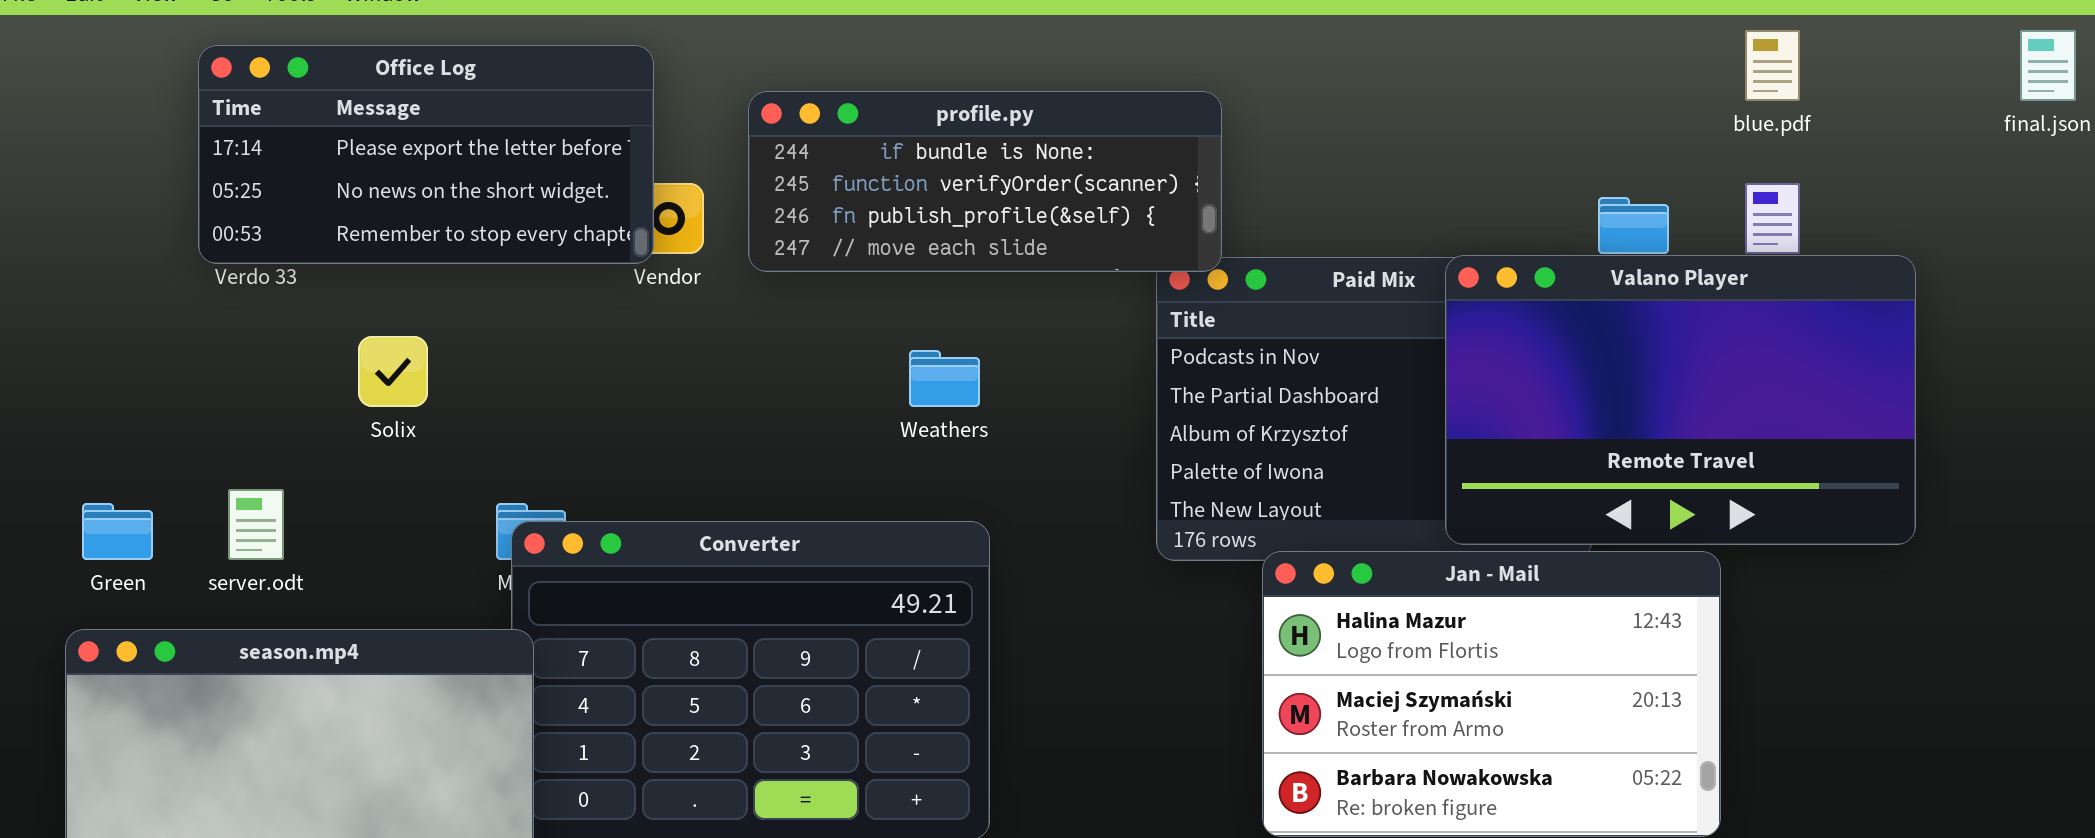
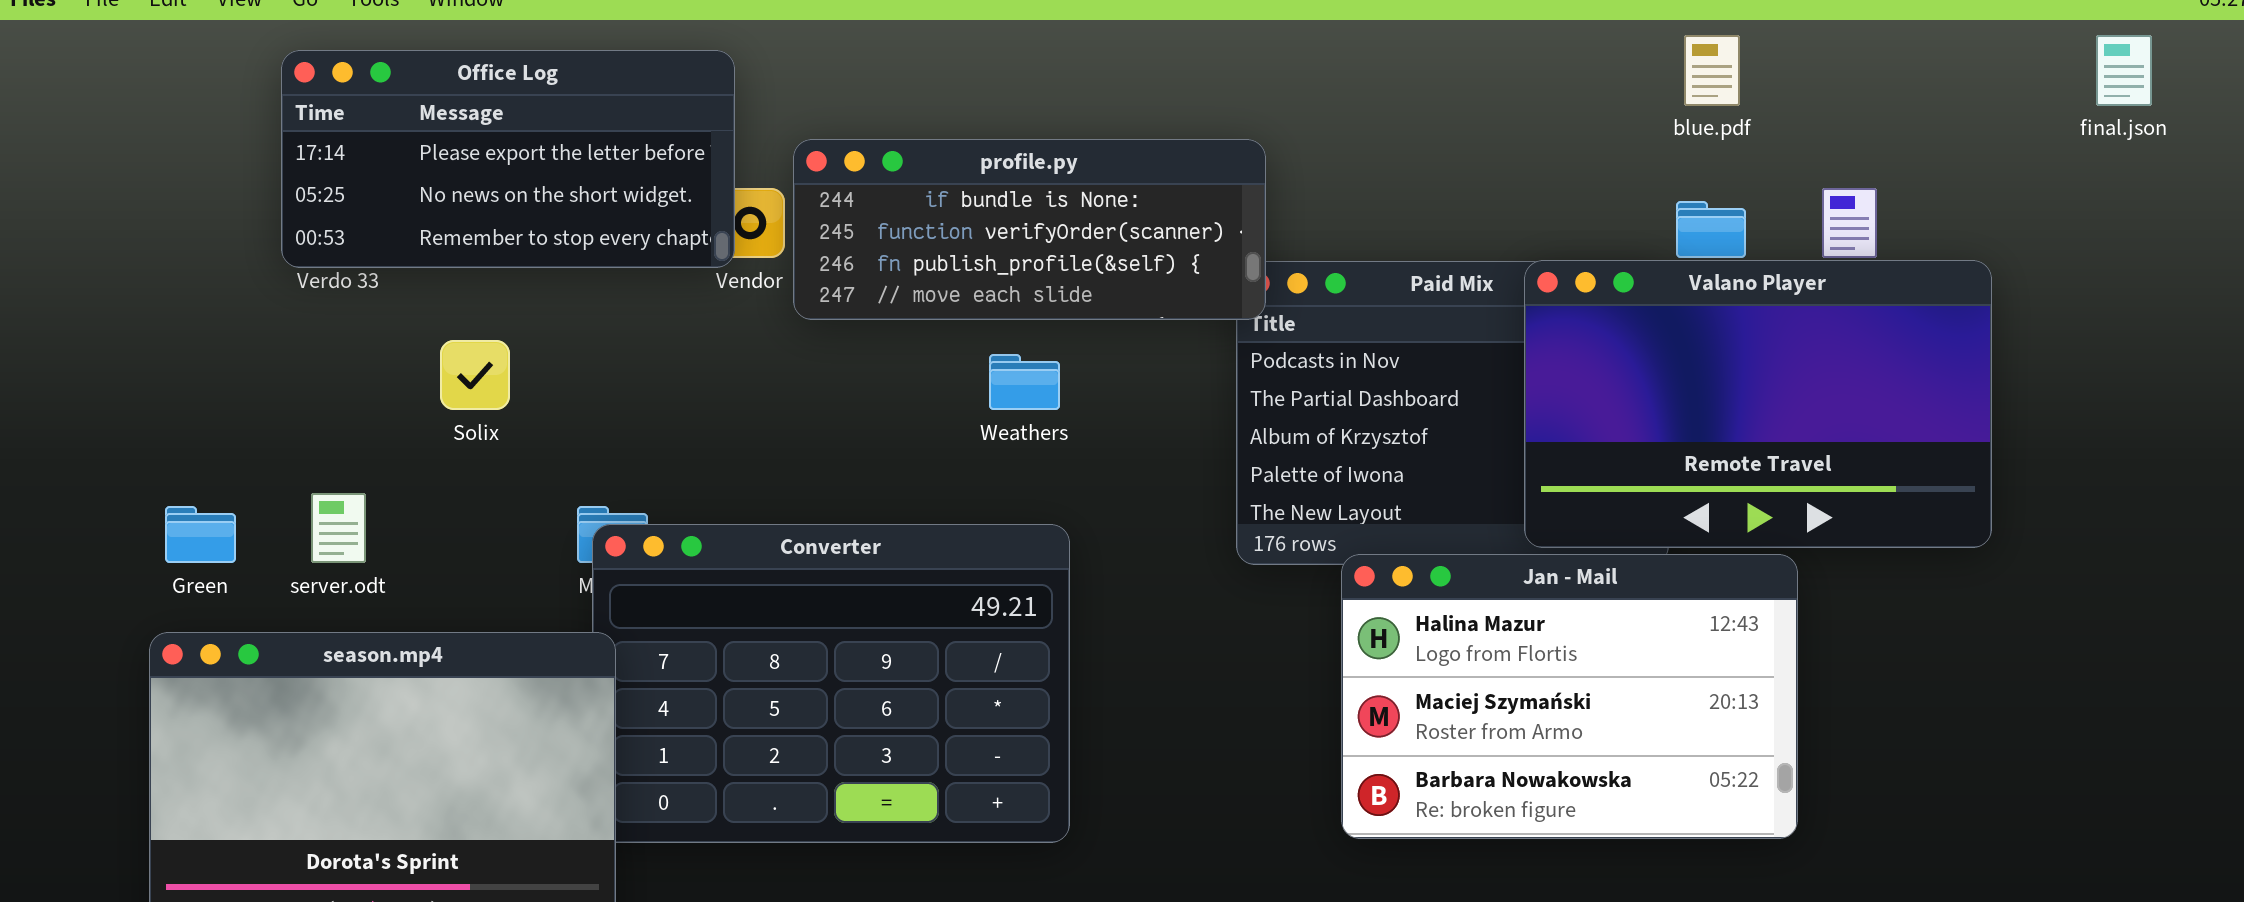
blue.pdf: [1745,30,1800,101] -> [1684,35,1740,106], moved
profile.py: [748,91,1222,272] -> [793,139,1266,320], moved

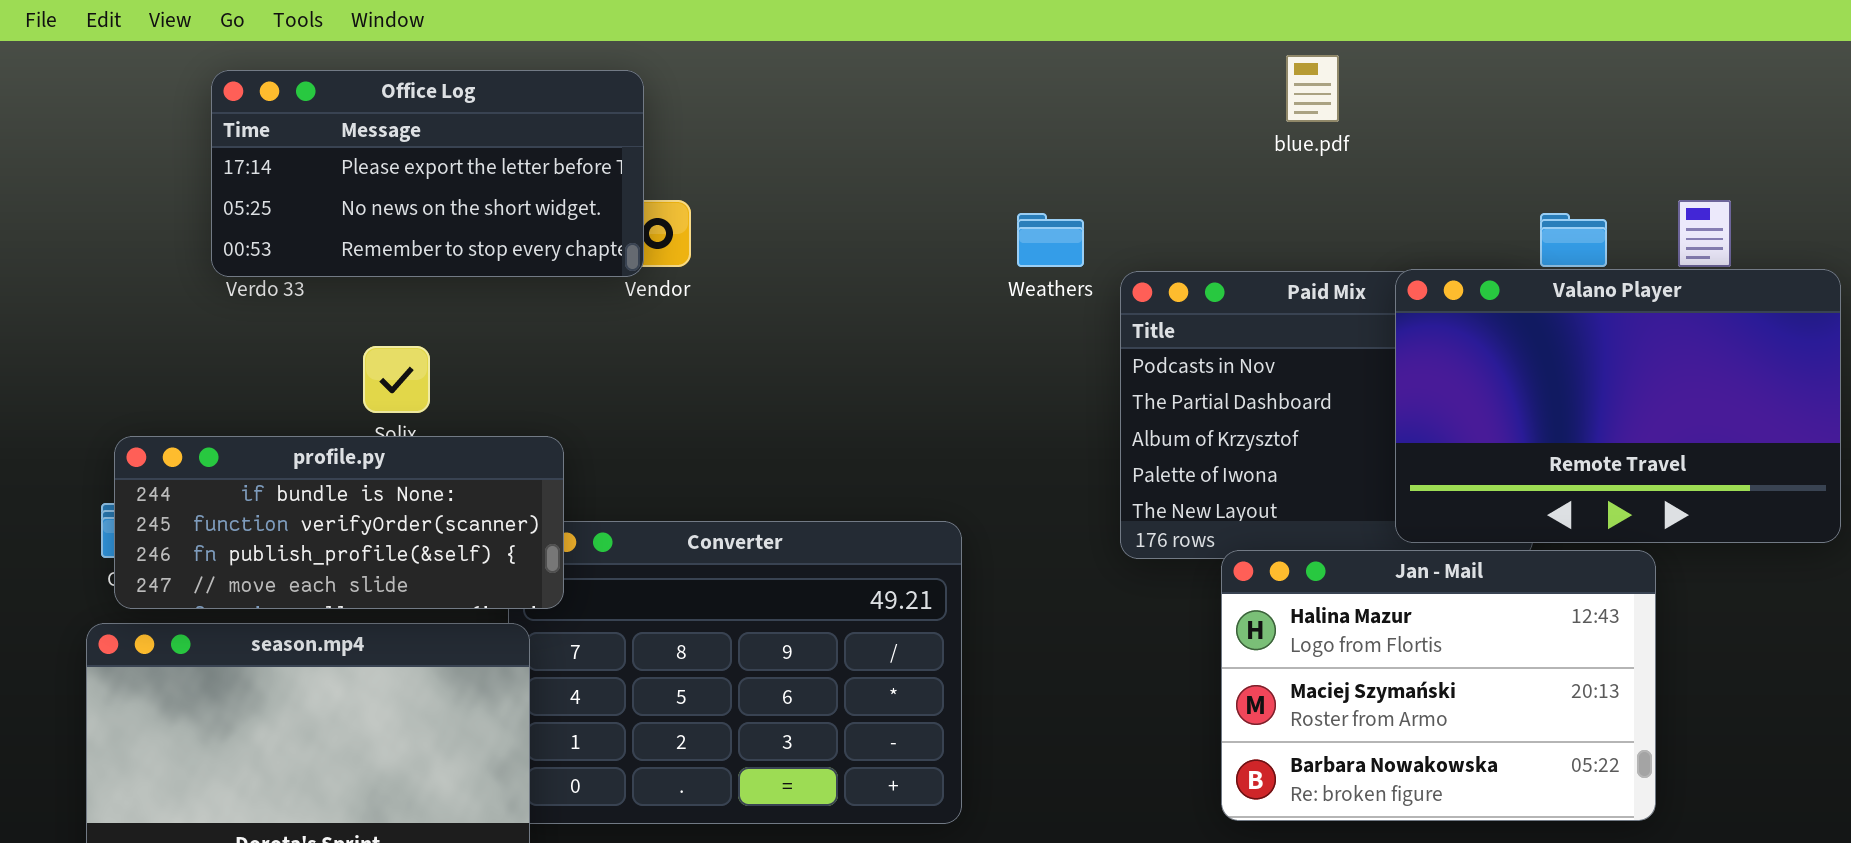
blue.pdf: [1684,35,1740,106] -> [1286,55,1339,122], moved
profile.py: [793,139,1266,320] -> [114,436,564,609], moved
Weathers: [989,354,1060,410] -> [1017,213,1084,267], moved

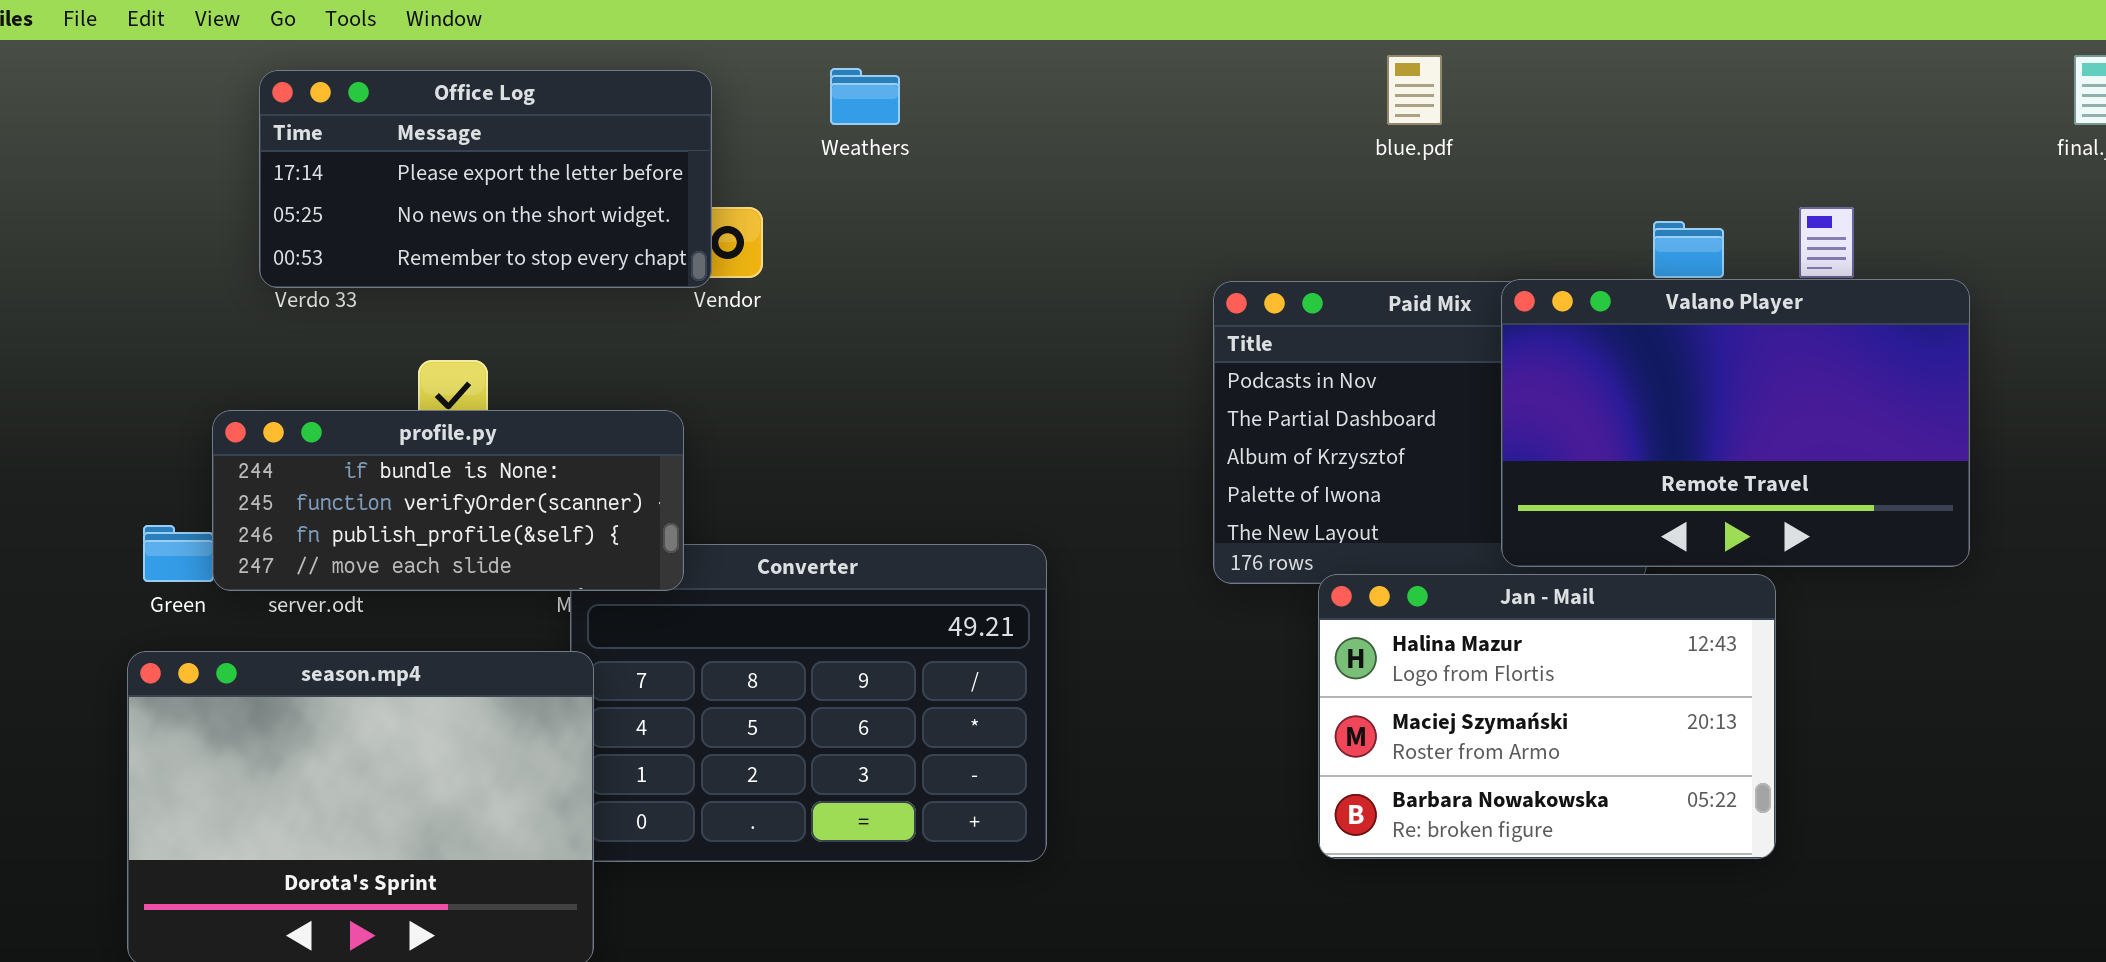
Weathers: [1017,213,1084,267] -> [830,68,900,125], moved
profile.py: [114,436,564,609] -> [212,410,684,591], moved

